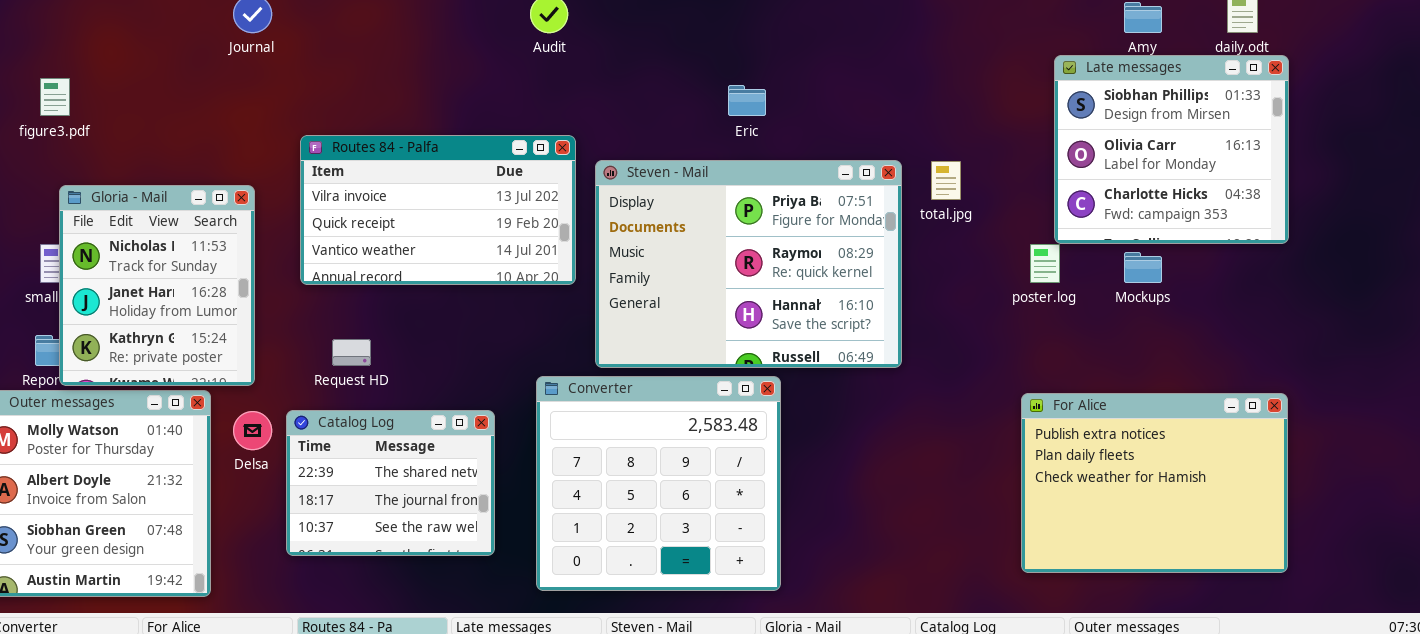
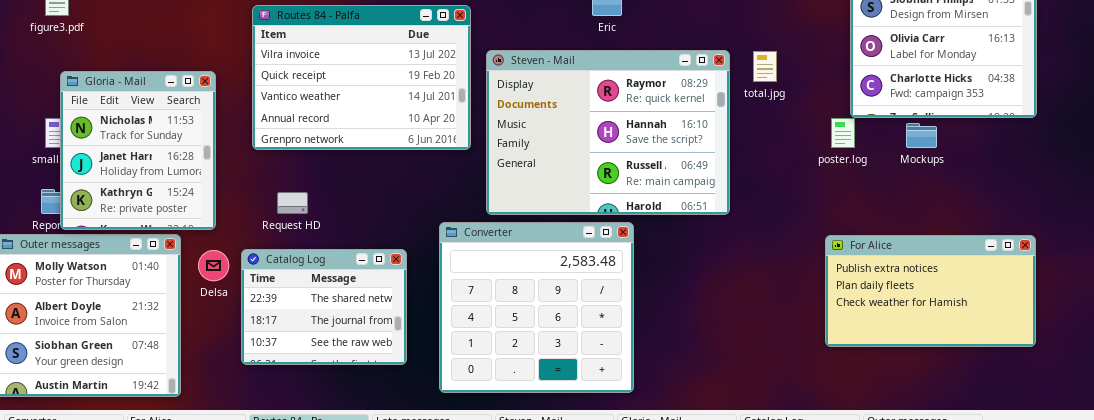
Routes 84 - Palfa: [300,135,576,285] -> [252,5,471,150], resized
Steven - Mail: [595,160,902,368] -> [486,50,730,215], scrolled down 1 row
For Alice: [1021,393,1288,573] -> [825,235,1036,347], resized

